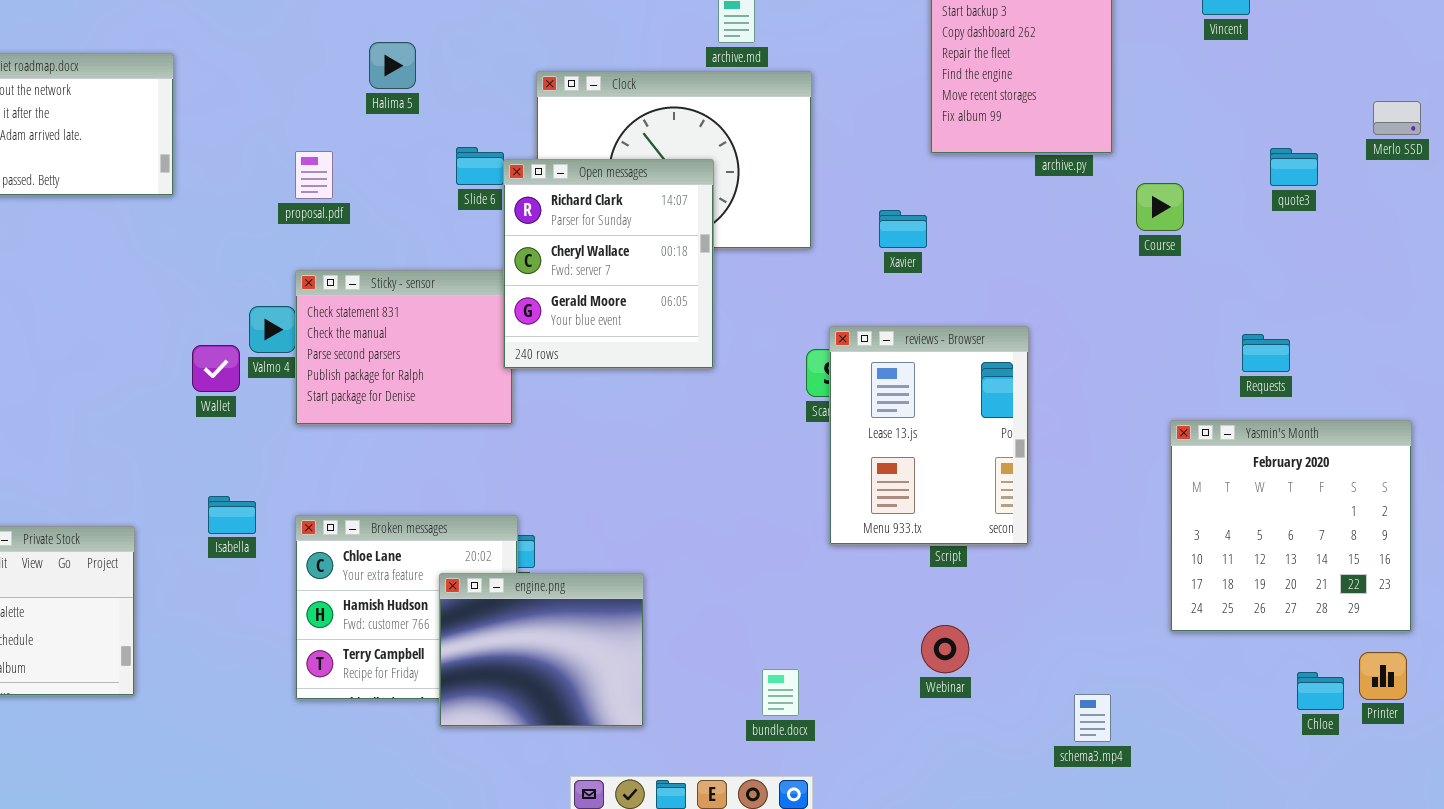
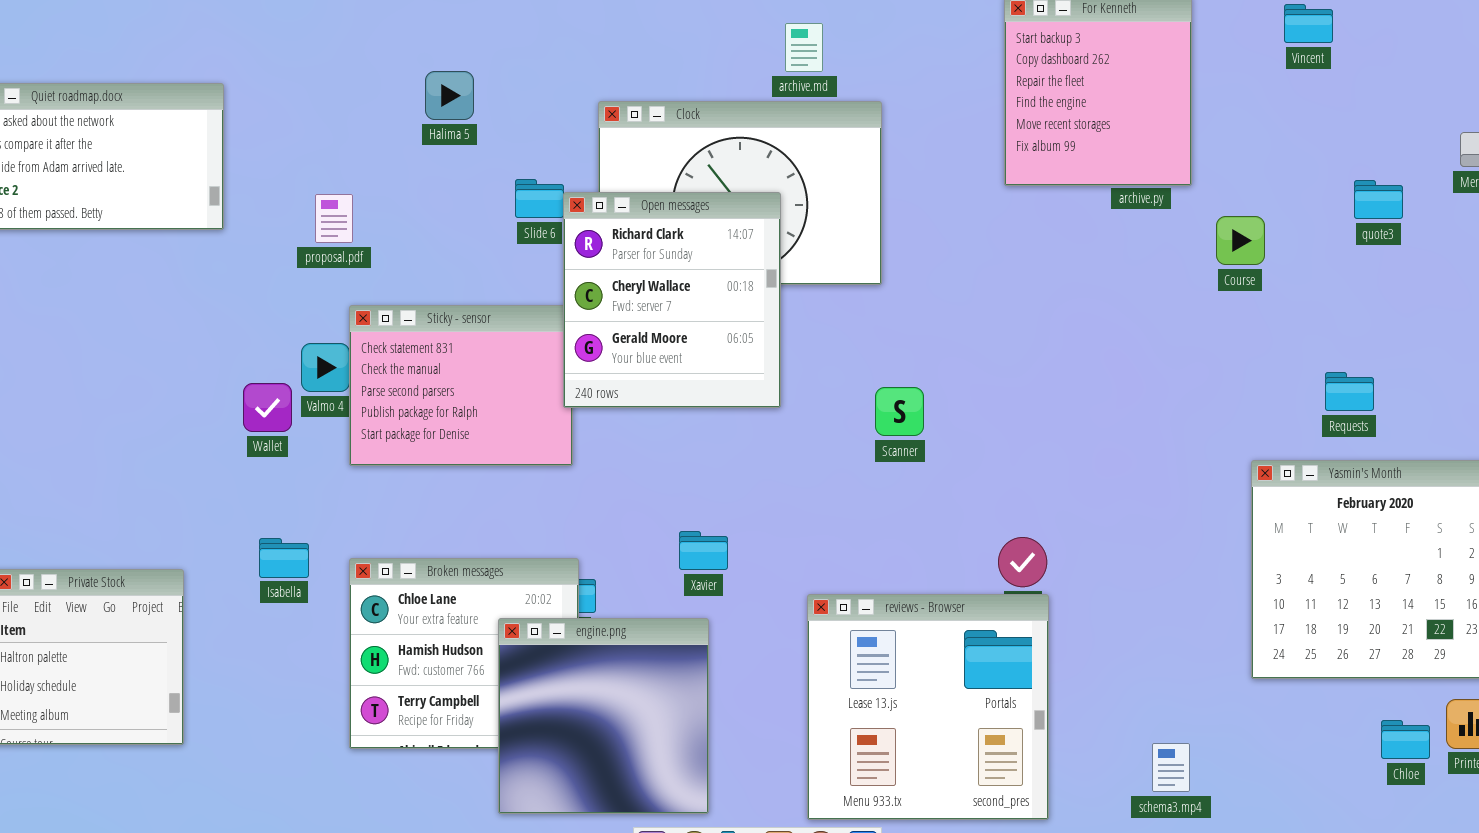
proposal.pdf: [295,151,333,199] -> [315,194,353,243], moved
Xavier: [879,210,927,248] -> [679,531,728,570], moved
reviews - Browser: [829,326,1029,545] -> [807,594,1049,820], moved, resized
engine.png: [439,573,644,727] -> [498,618,709,814], resized

